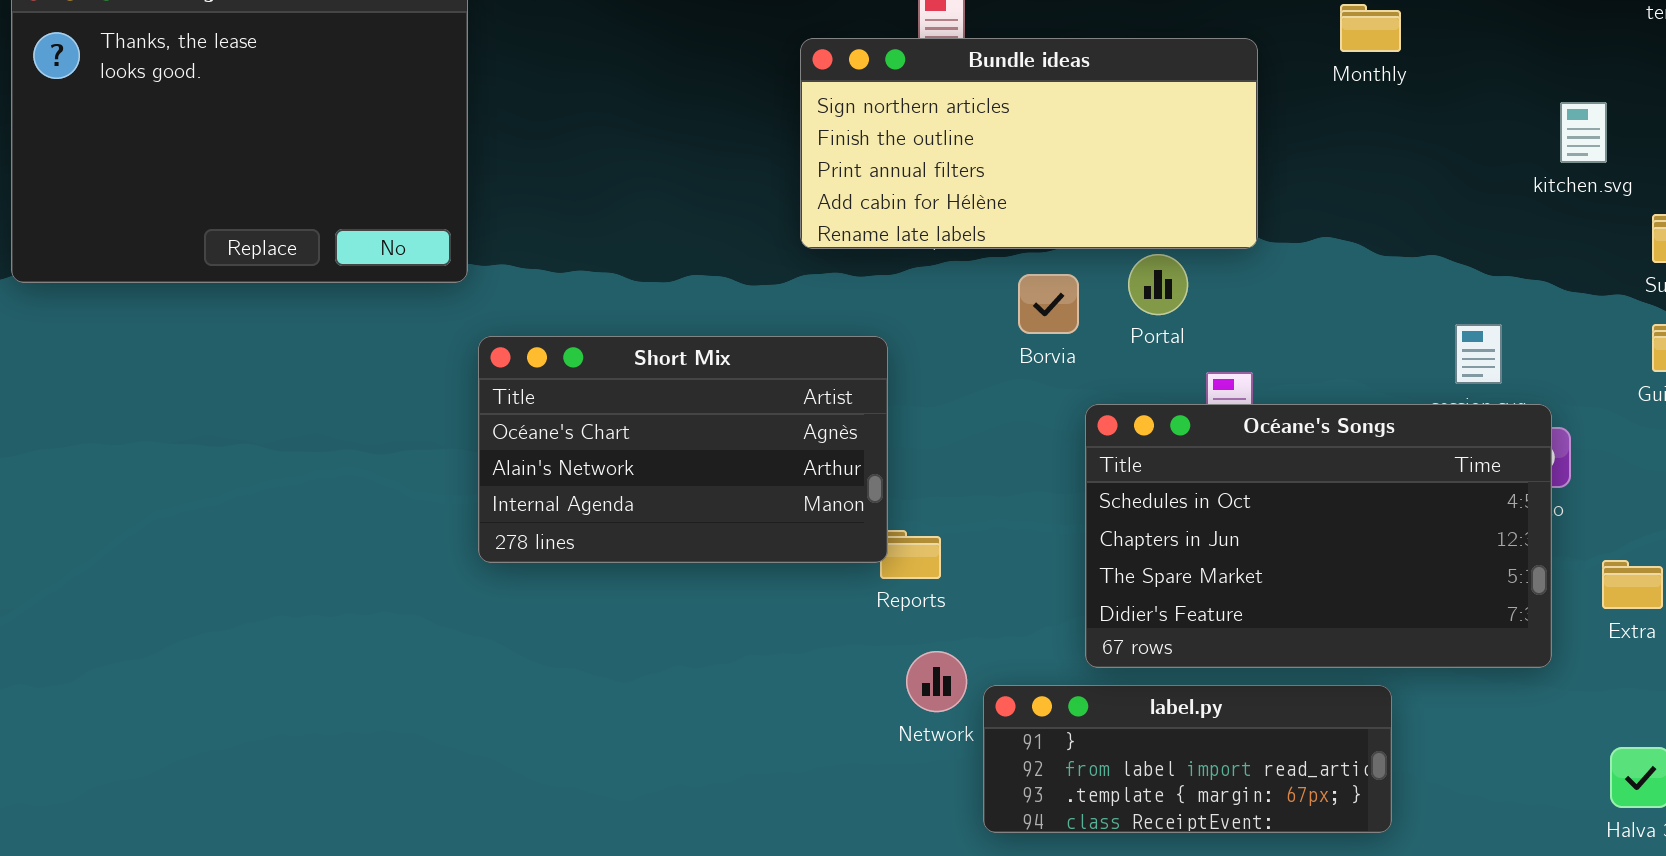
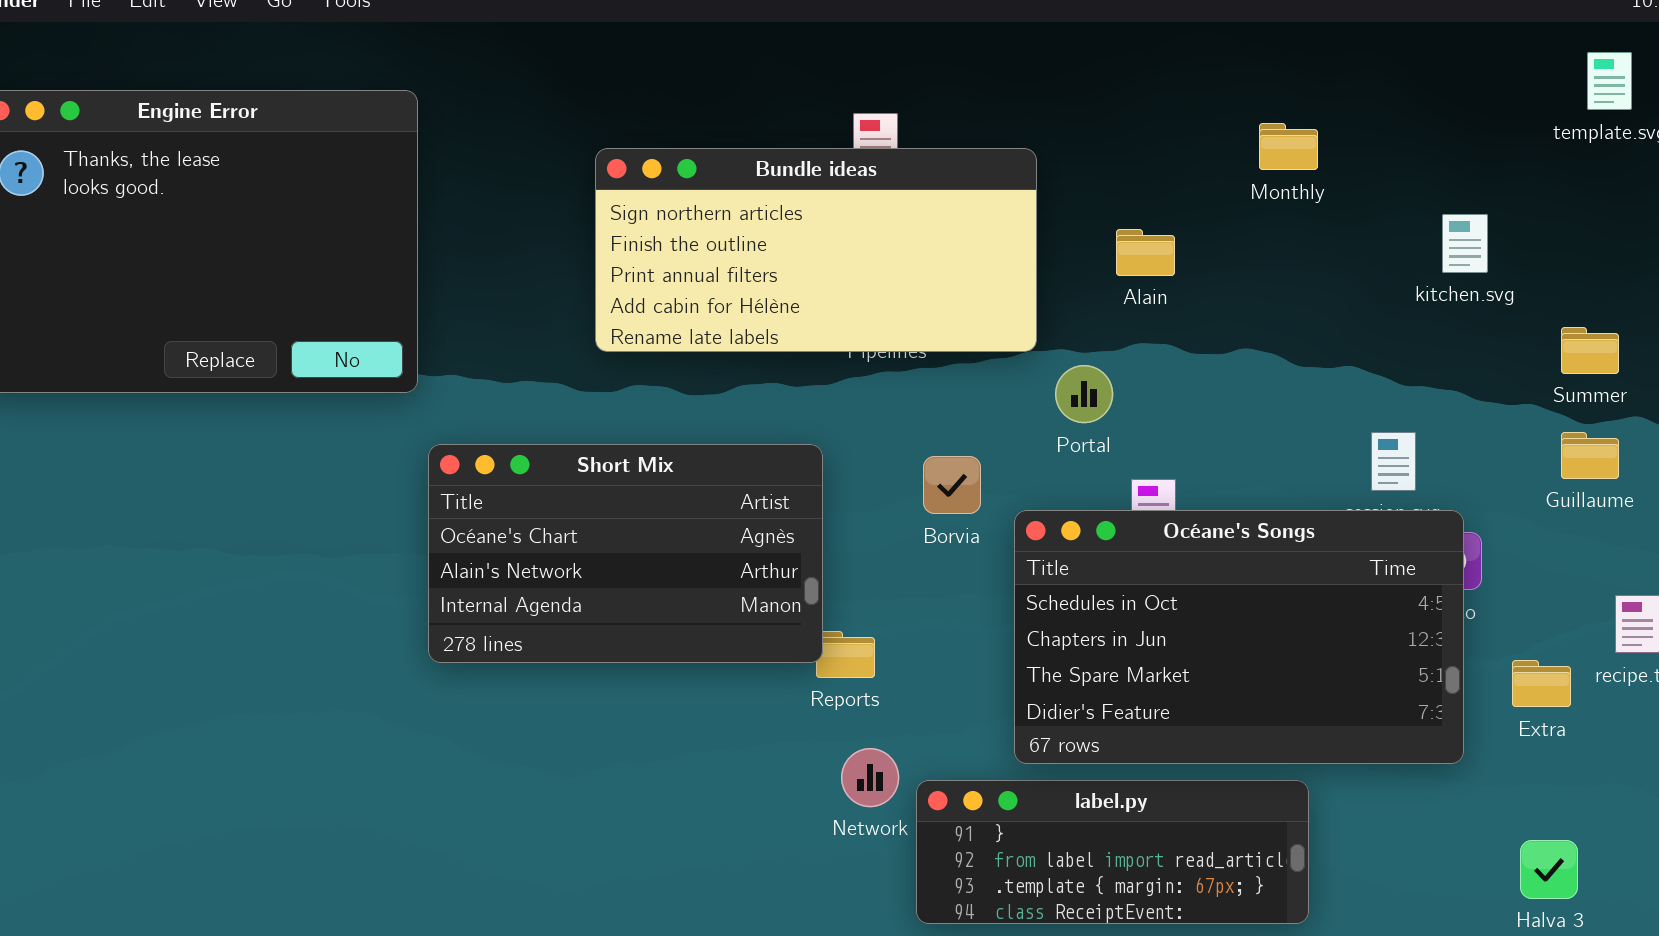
Bundle ideas: [800,38,1258,249] -> [595,148,1037,352], moved
kitchen.svg: [1560,102,1607,163] -> [1442,214,1488,273], moved
Borvia: [1018,274,1079,334] -> [923,456,981,514], moved

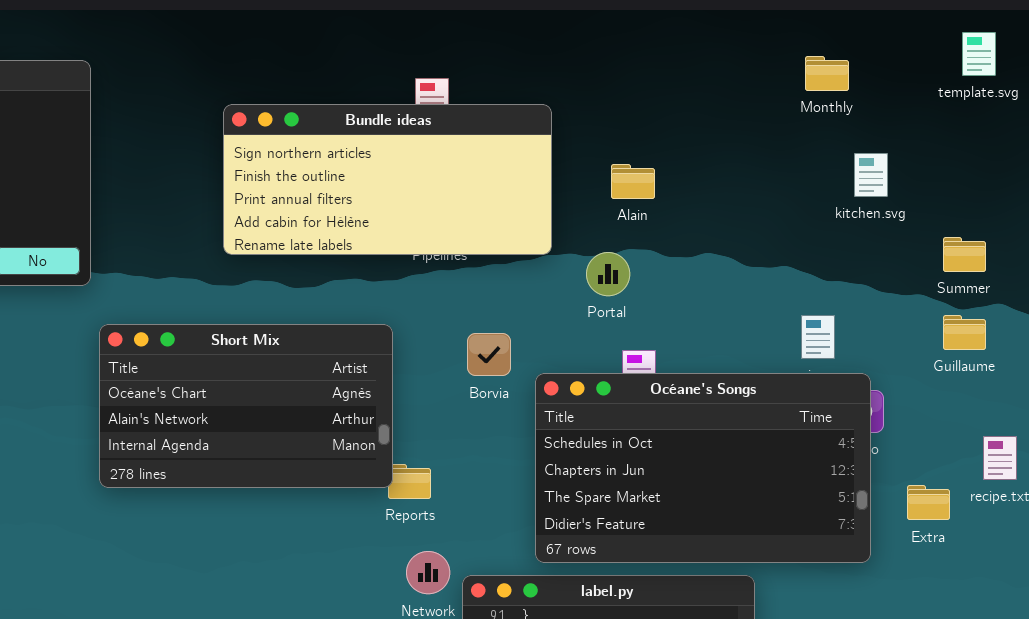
Monthly: [1259,123,1318,170] -> [805,56,849,91], moved
Portal: [1055,365,1113,423] -> [586,252,630,296], moved

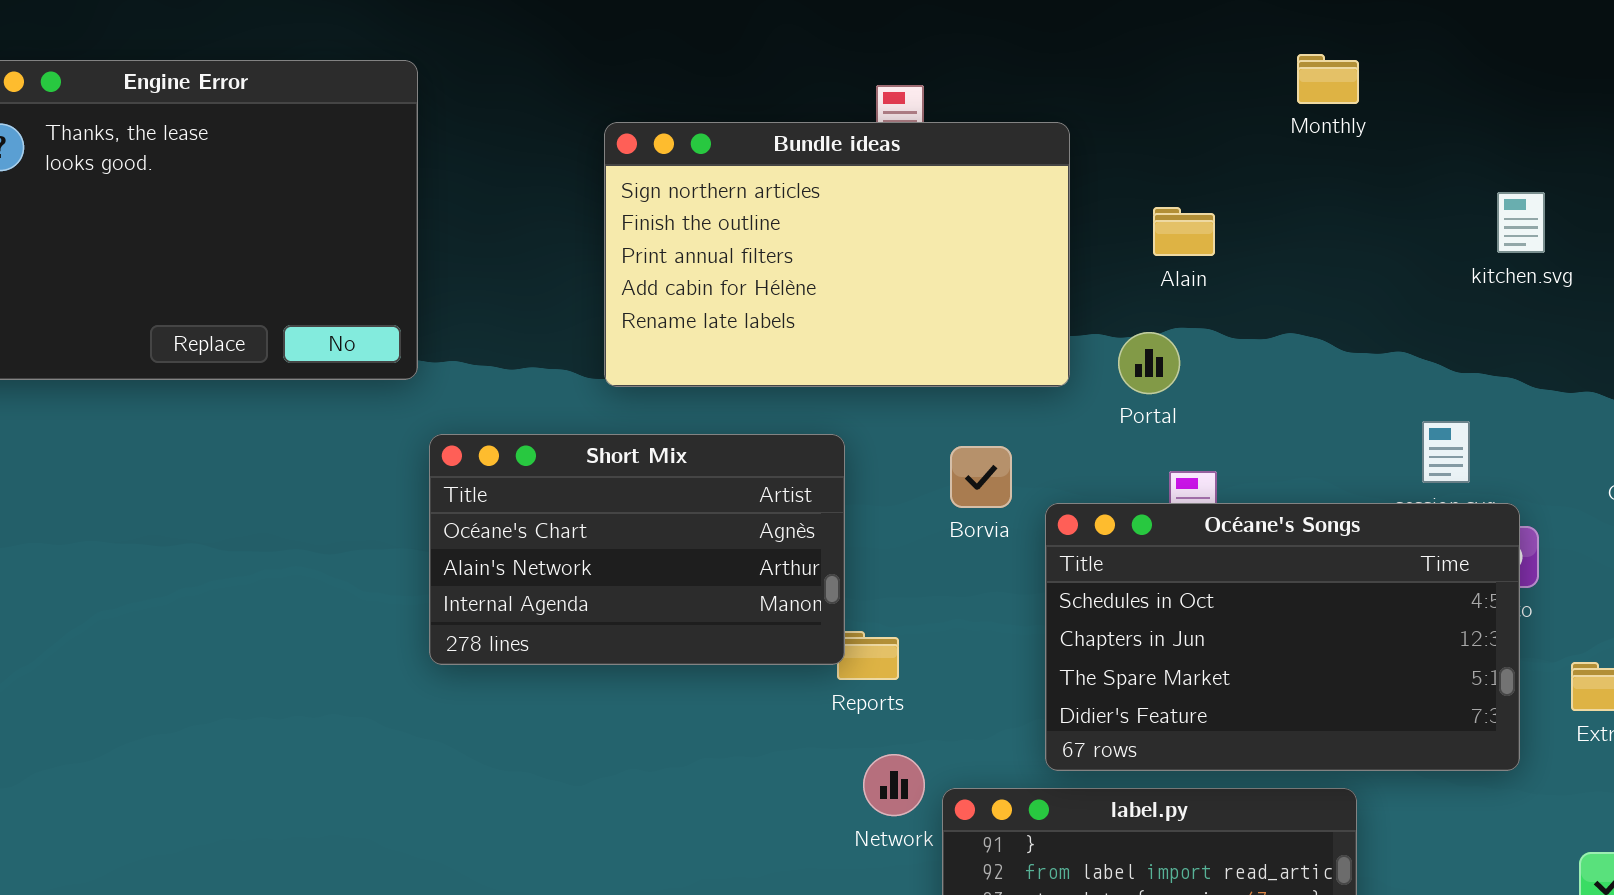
Monthly: [805,56,849,91] -> [1297,54,1359,104], moved
Bundle ideas: [223,104,552,255] -> [604,122,1070,387], resized

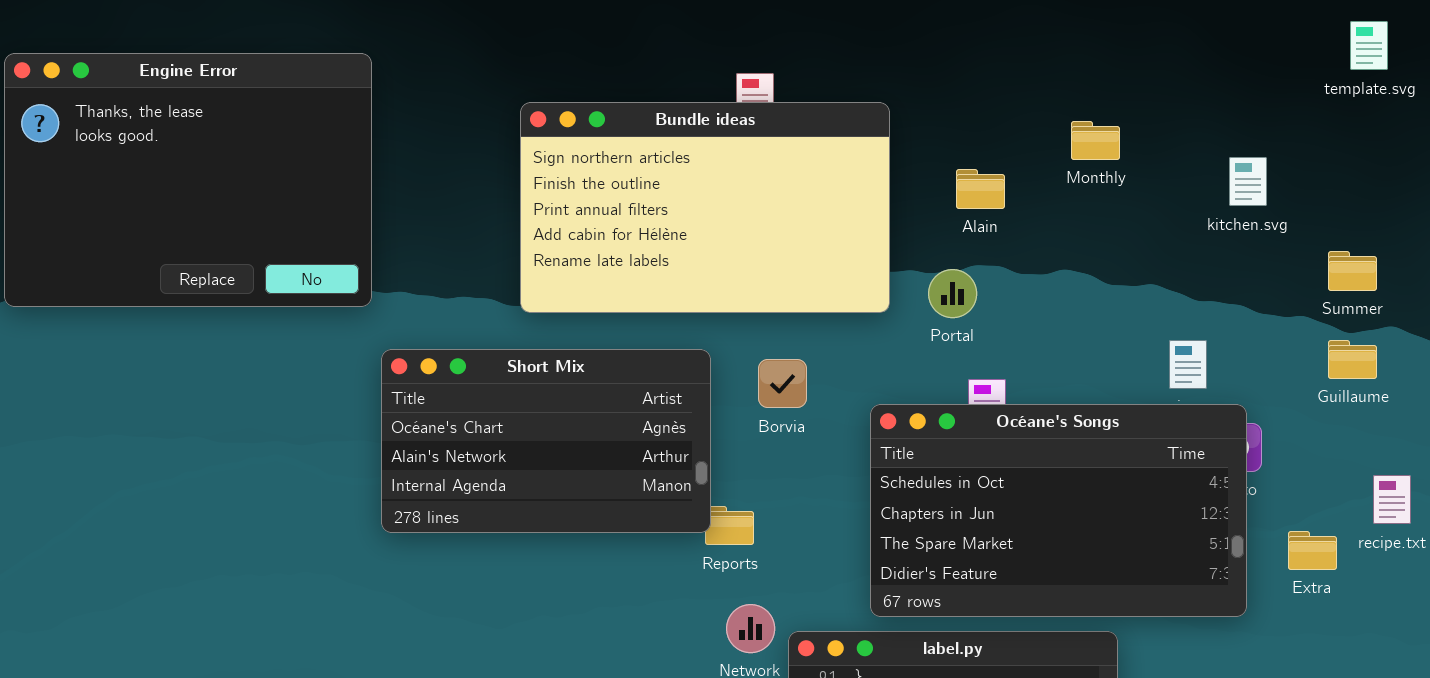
Monthly: [1297,54,1359,104] -> [1071,121,1120,160], moved
Borvia: [950,446,1012,508] -> [758,359,807,408], moved

